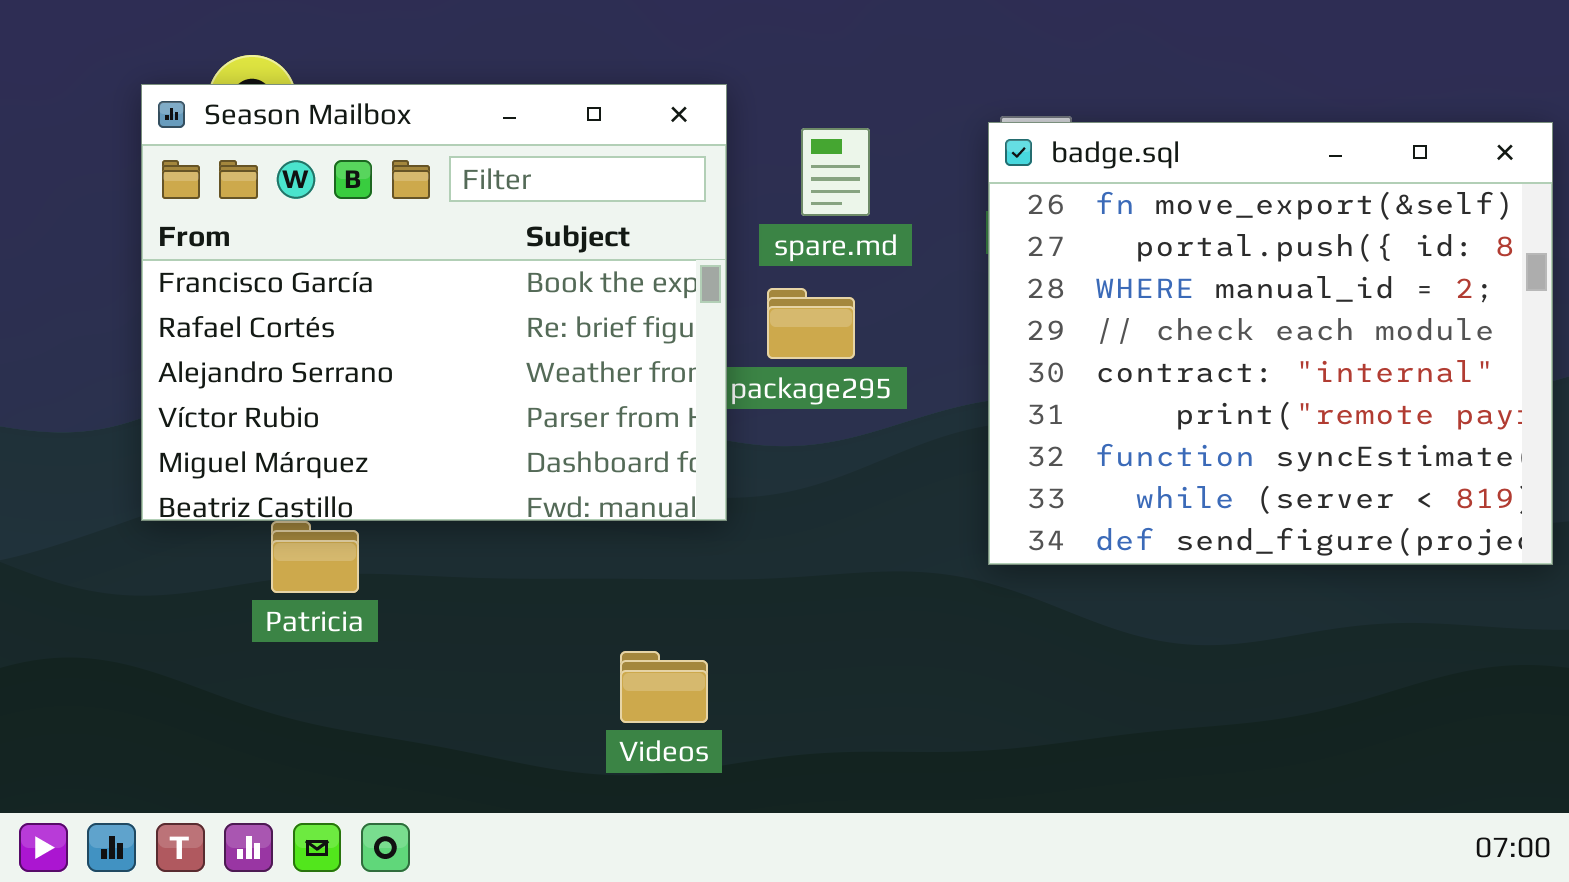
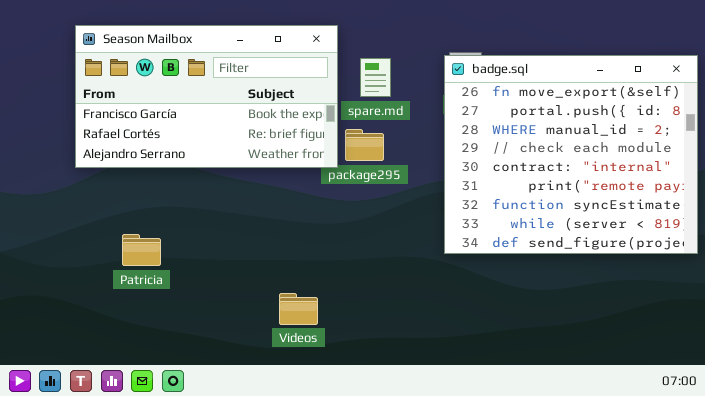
Season Mailbox: [141,84,727,521] -> [75,25,338,168], moved, resized

